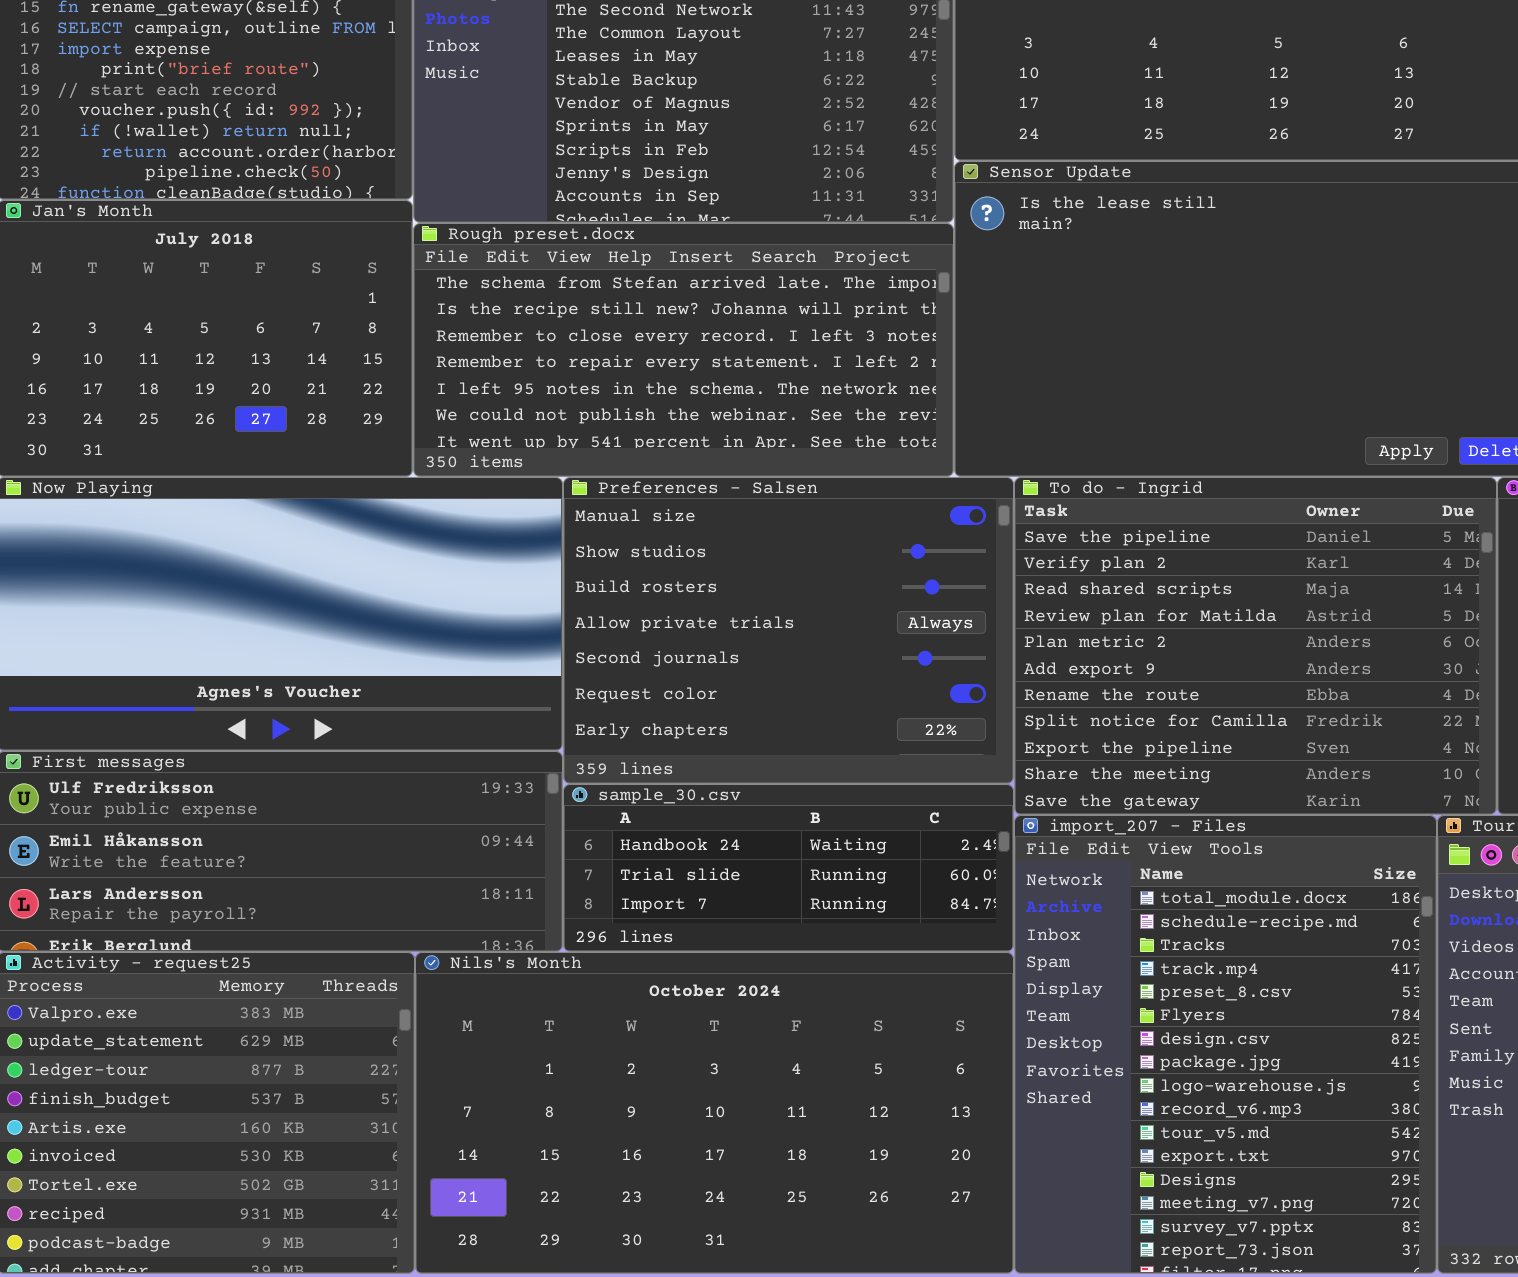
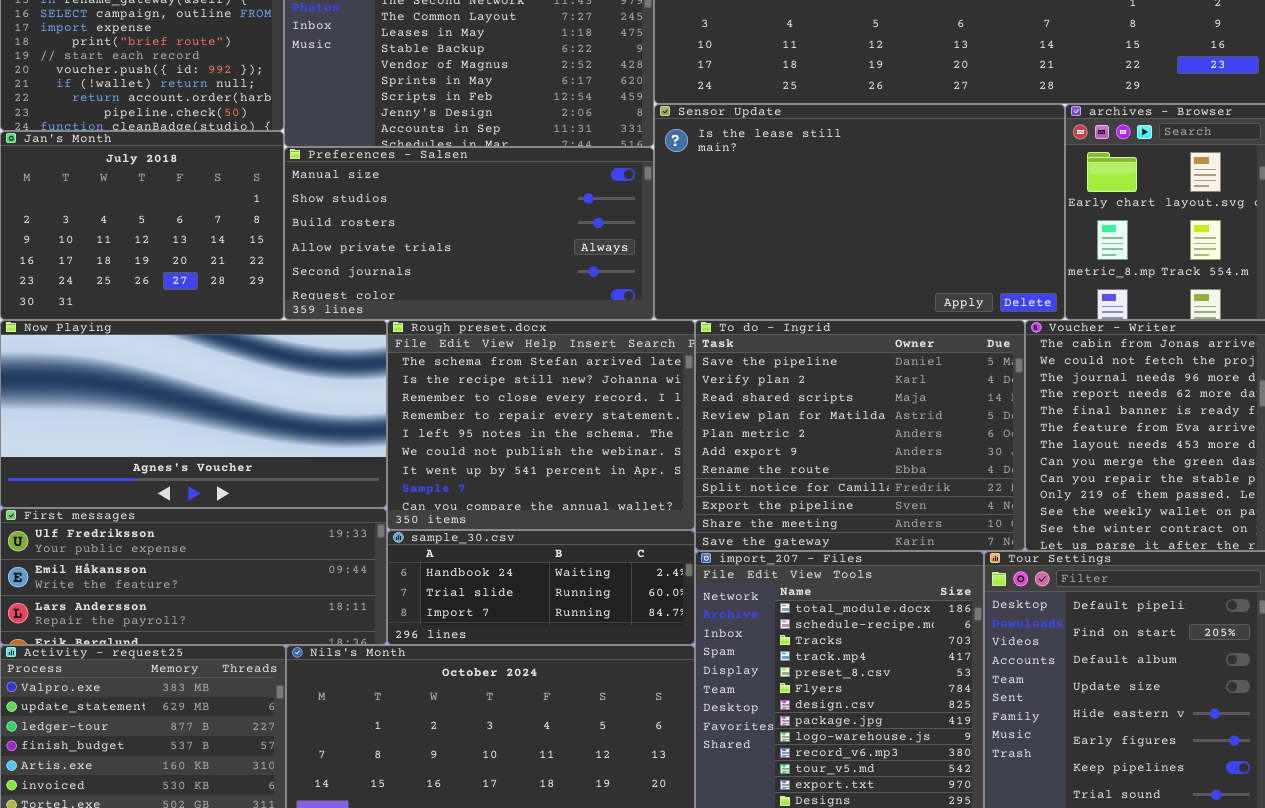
Rough preset.docx: [413,223,954,477] -> [387,320,695,530], moved, resized
Preferences - Salsen: [563,477,1014,784] -> [284,147,654,320], moved, resized

